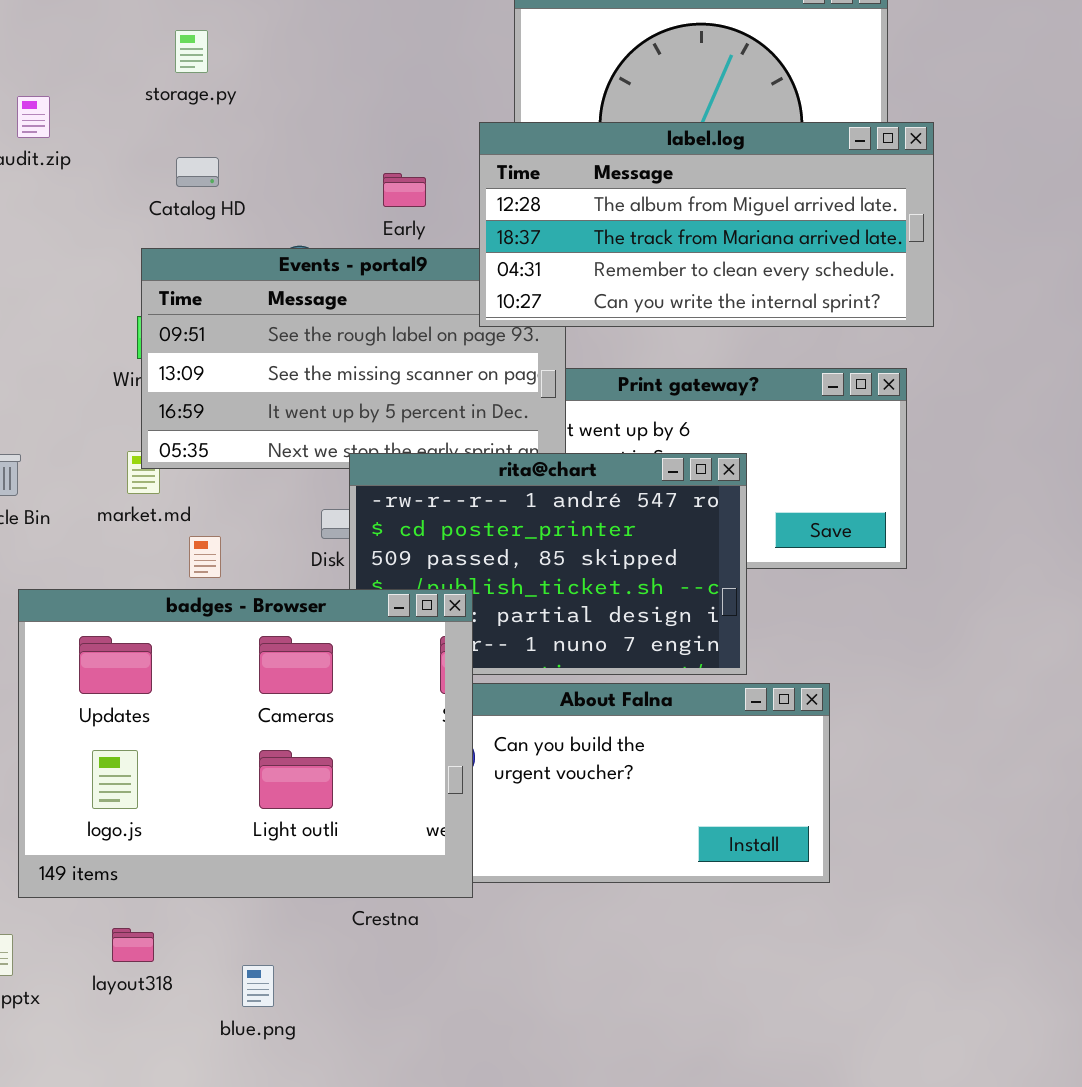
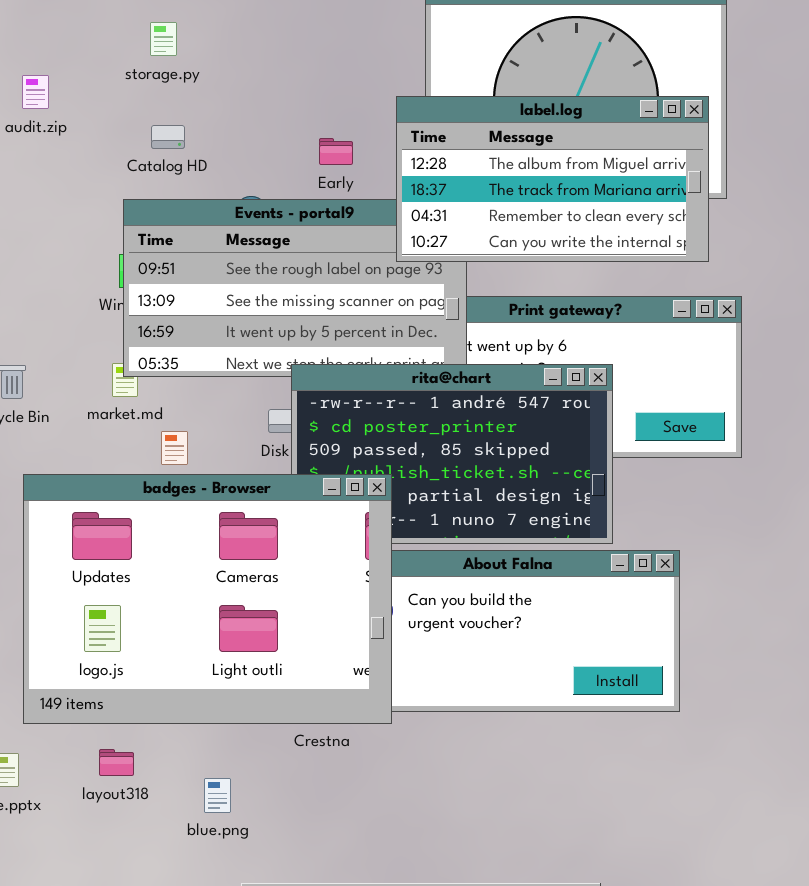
label.log: [479,122,934,327] -> [396,96,709,262], resized

